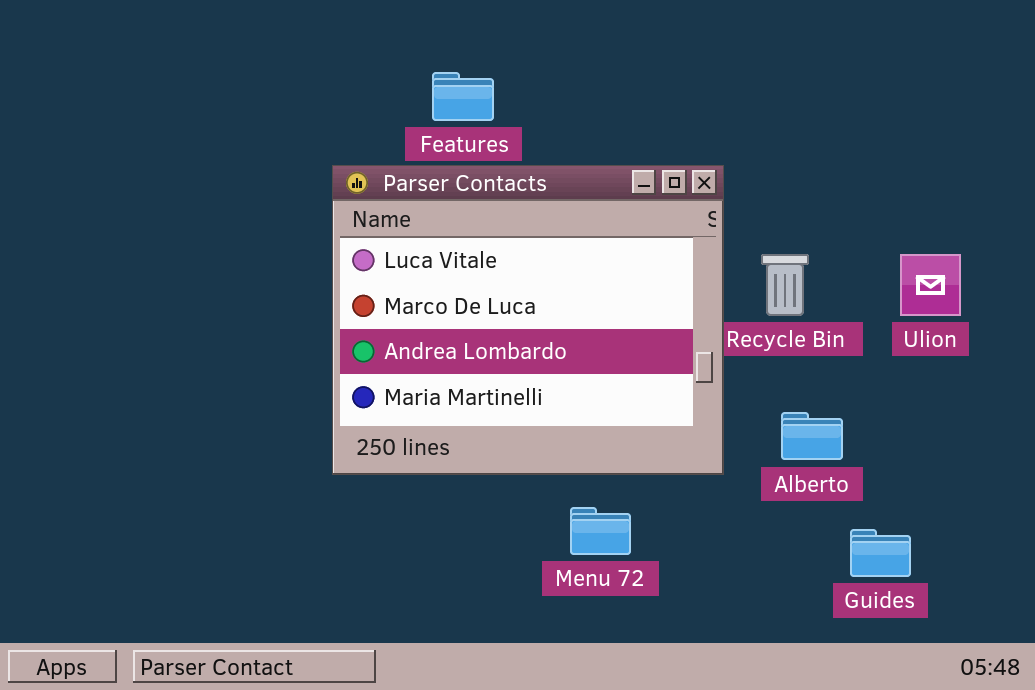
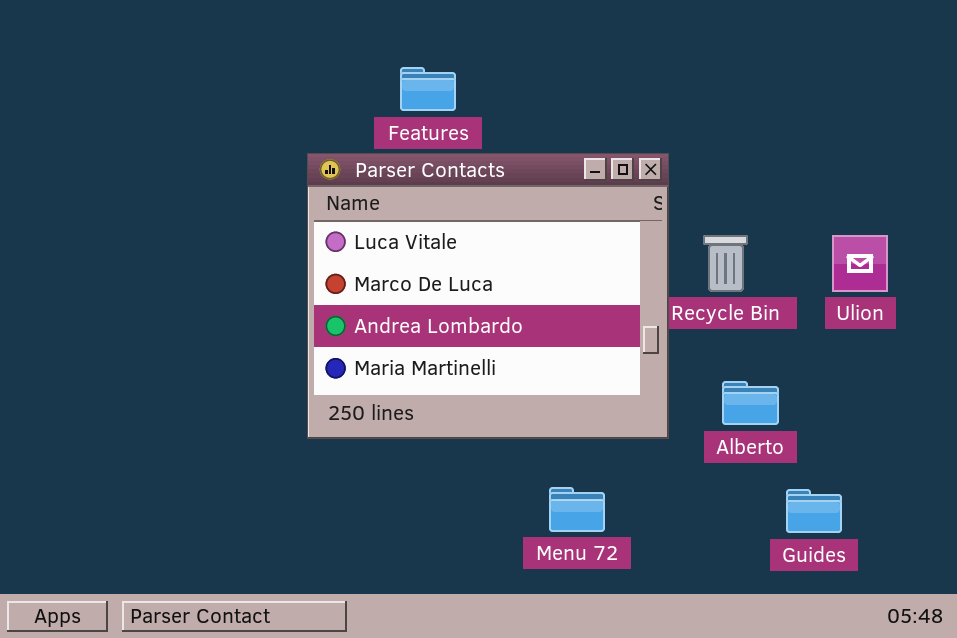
Menu 72: [570,507,631,555] -> [549,487,605,532], moved

